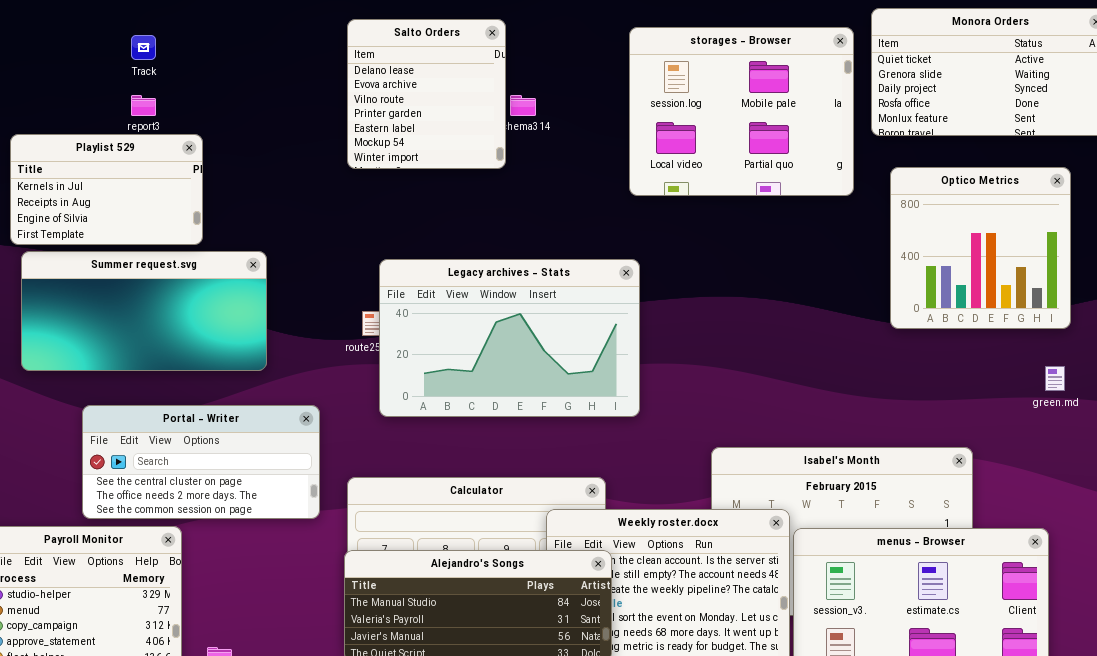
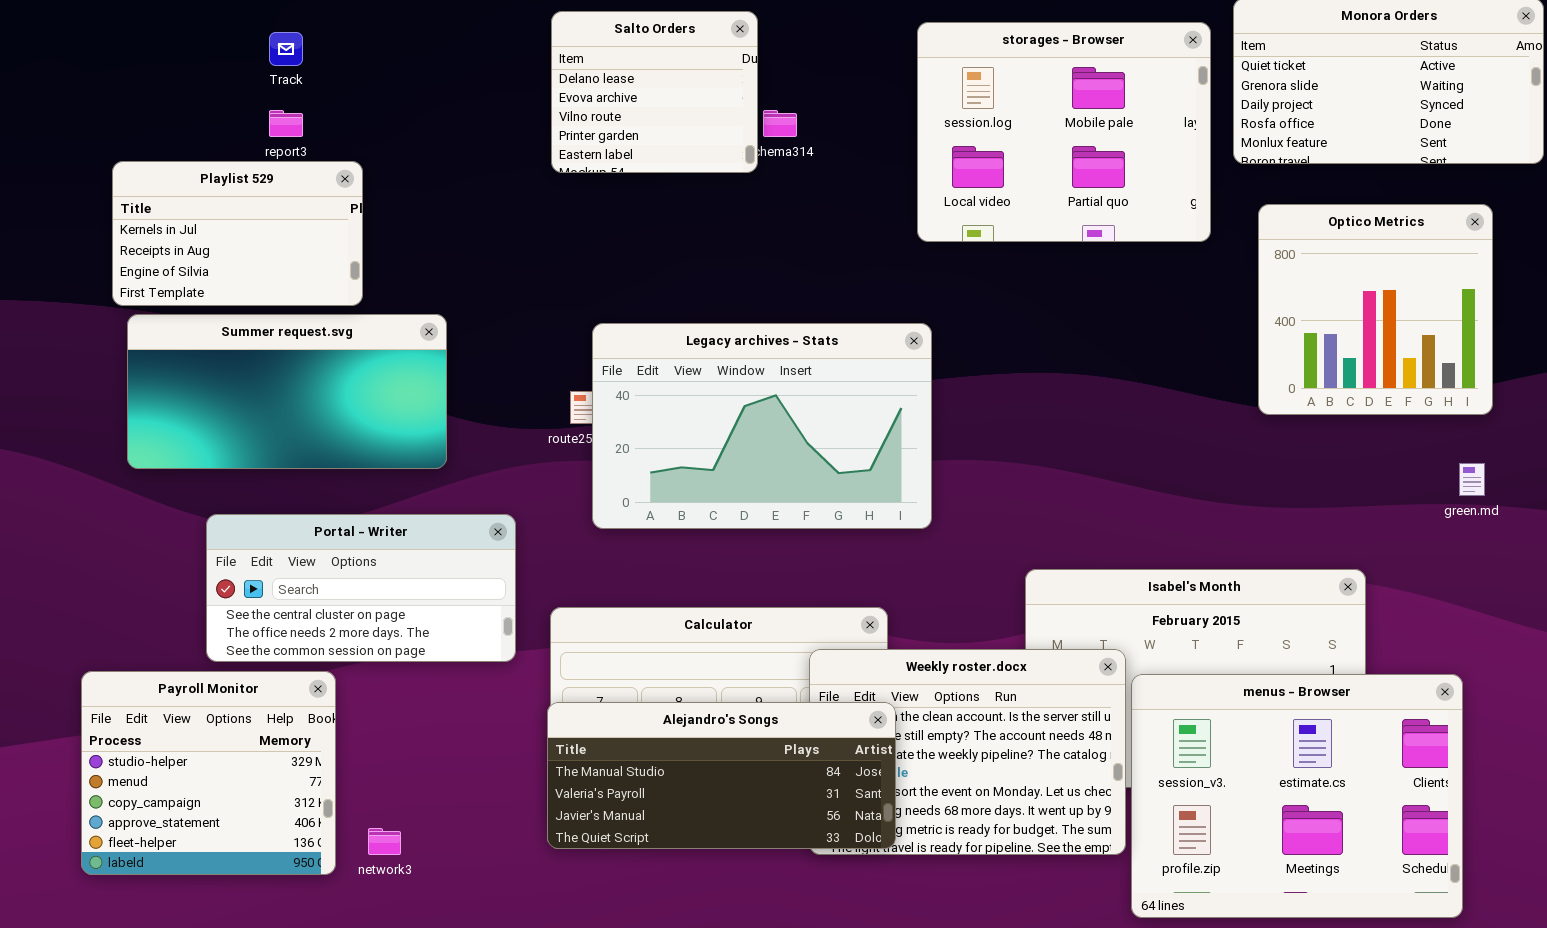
Salto Orders: [347,19,506,169] -> [551,11,758,173], resized

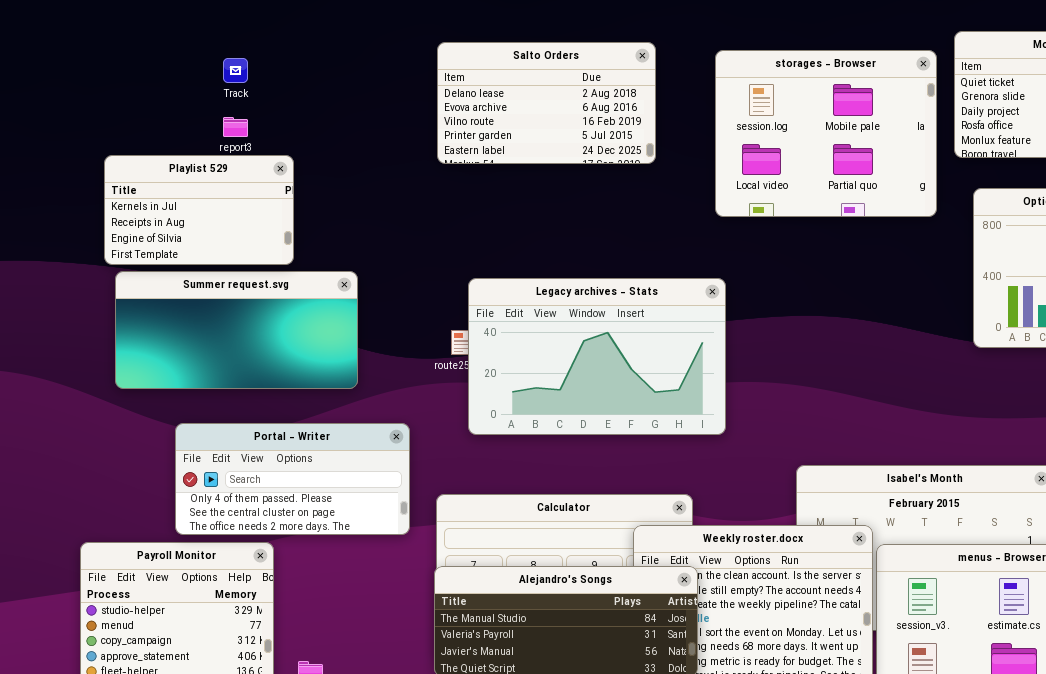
Salto Orders: [551,11,758,173] -> [437,42,656,164], resized
Portal - Writer: [206,514,516,662] -> [175,423,410,535], scrolled up 1 row

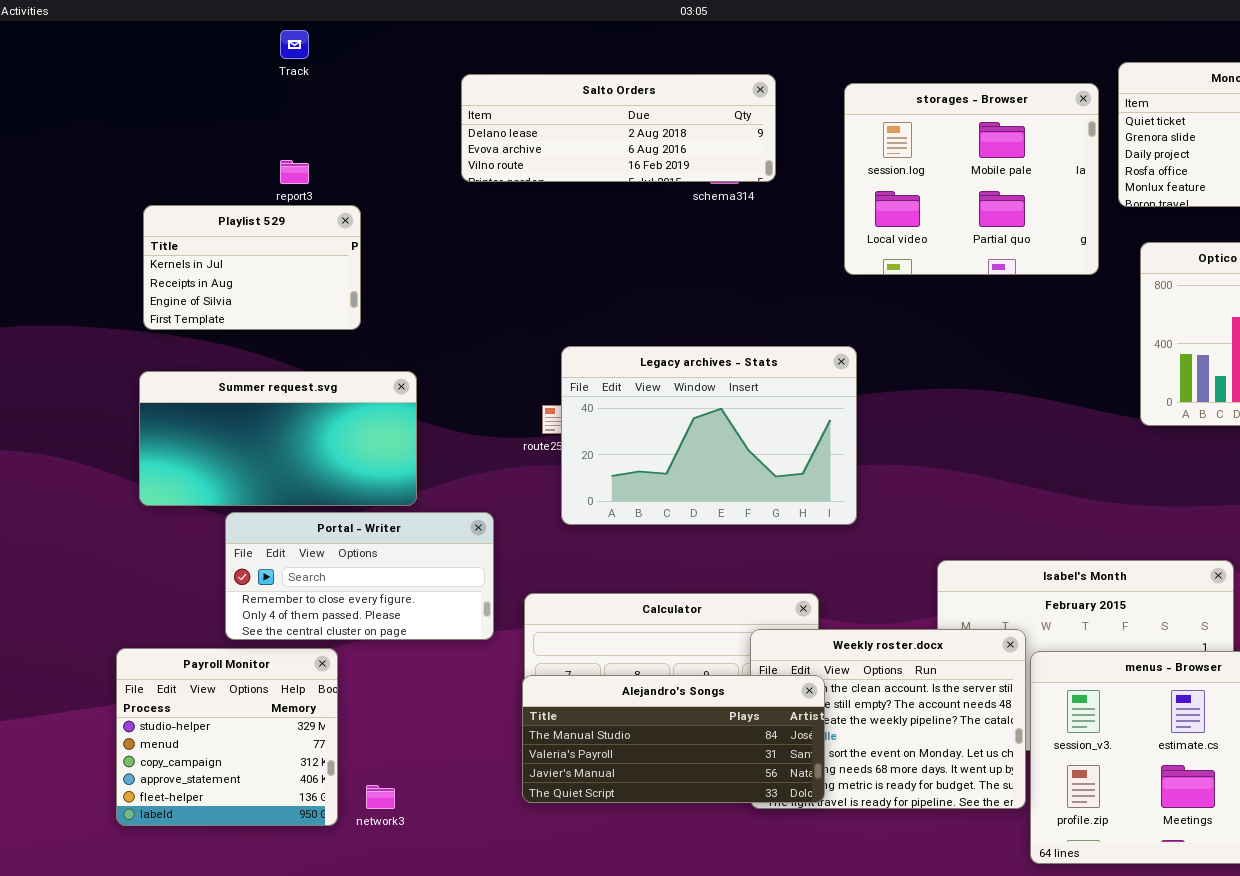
Salto Orders: [437,42,656,164] -> [461,74,776,182], resized
Track: [223,58,248,83] -> [280,30,309,59], moved
Summer request.svg: [115,271,358,389] -> [139,371,417,506], moved
Portal - Writer: [175,423,410,535] -> [225,512,494,640], scrolled up 1 row

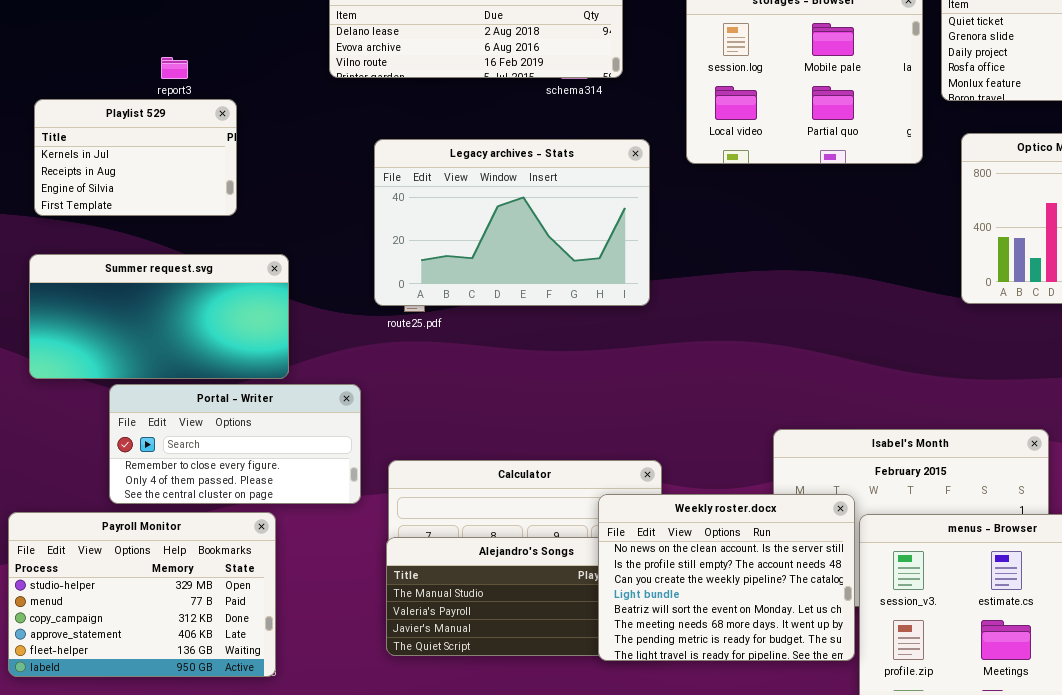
Legacy archives - Stats: [561,346,857,525] -> [374,139,650,306], moved
Weekly roster.docx: [750,629,1026,809] -> [598,494,855,661], raised
Payroll Monitor: [116,648,338,826] -> [8,512,276,677], resized

